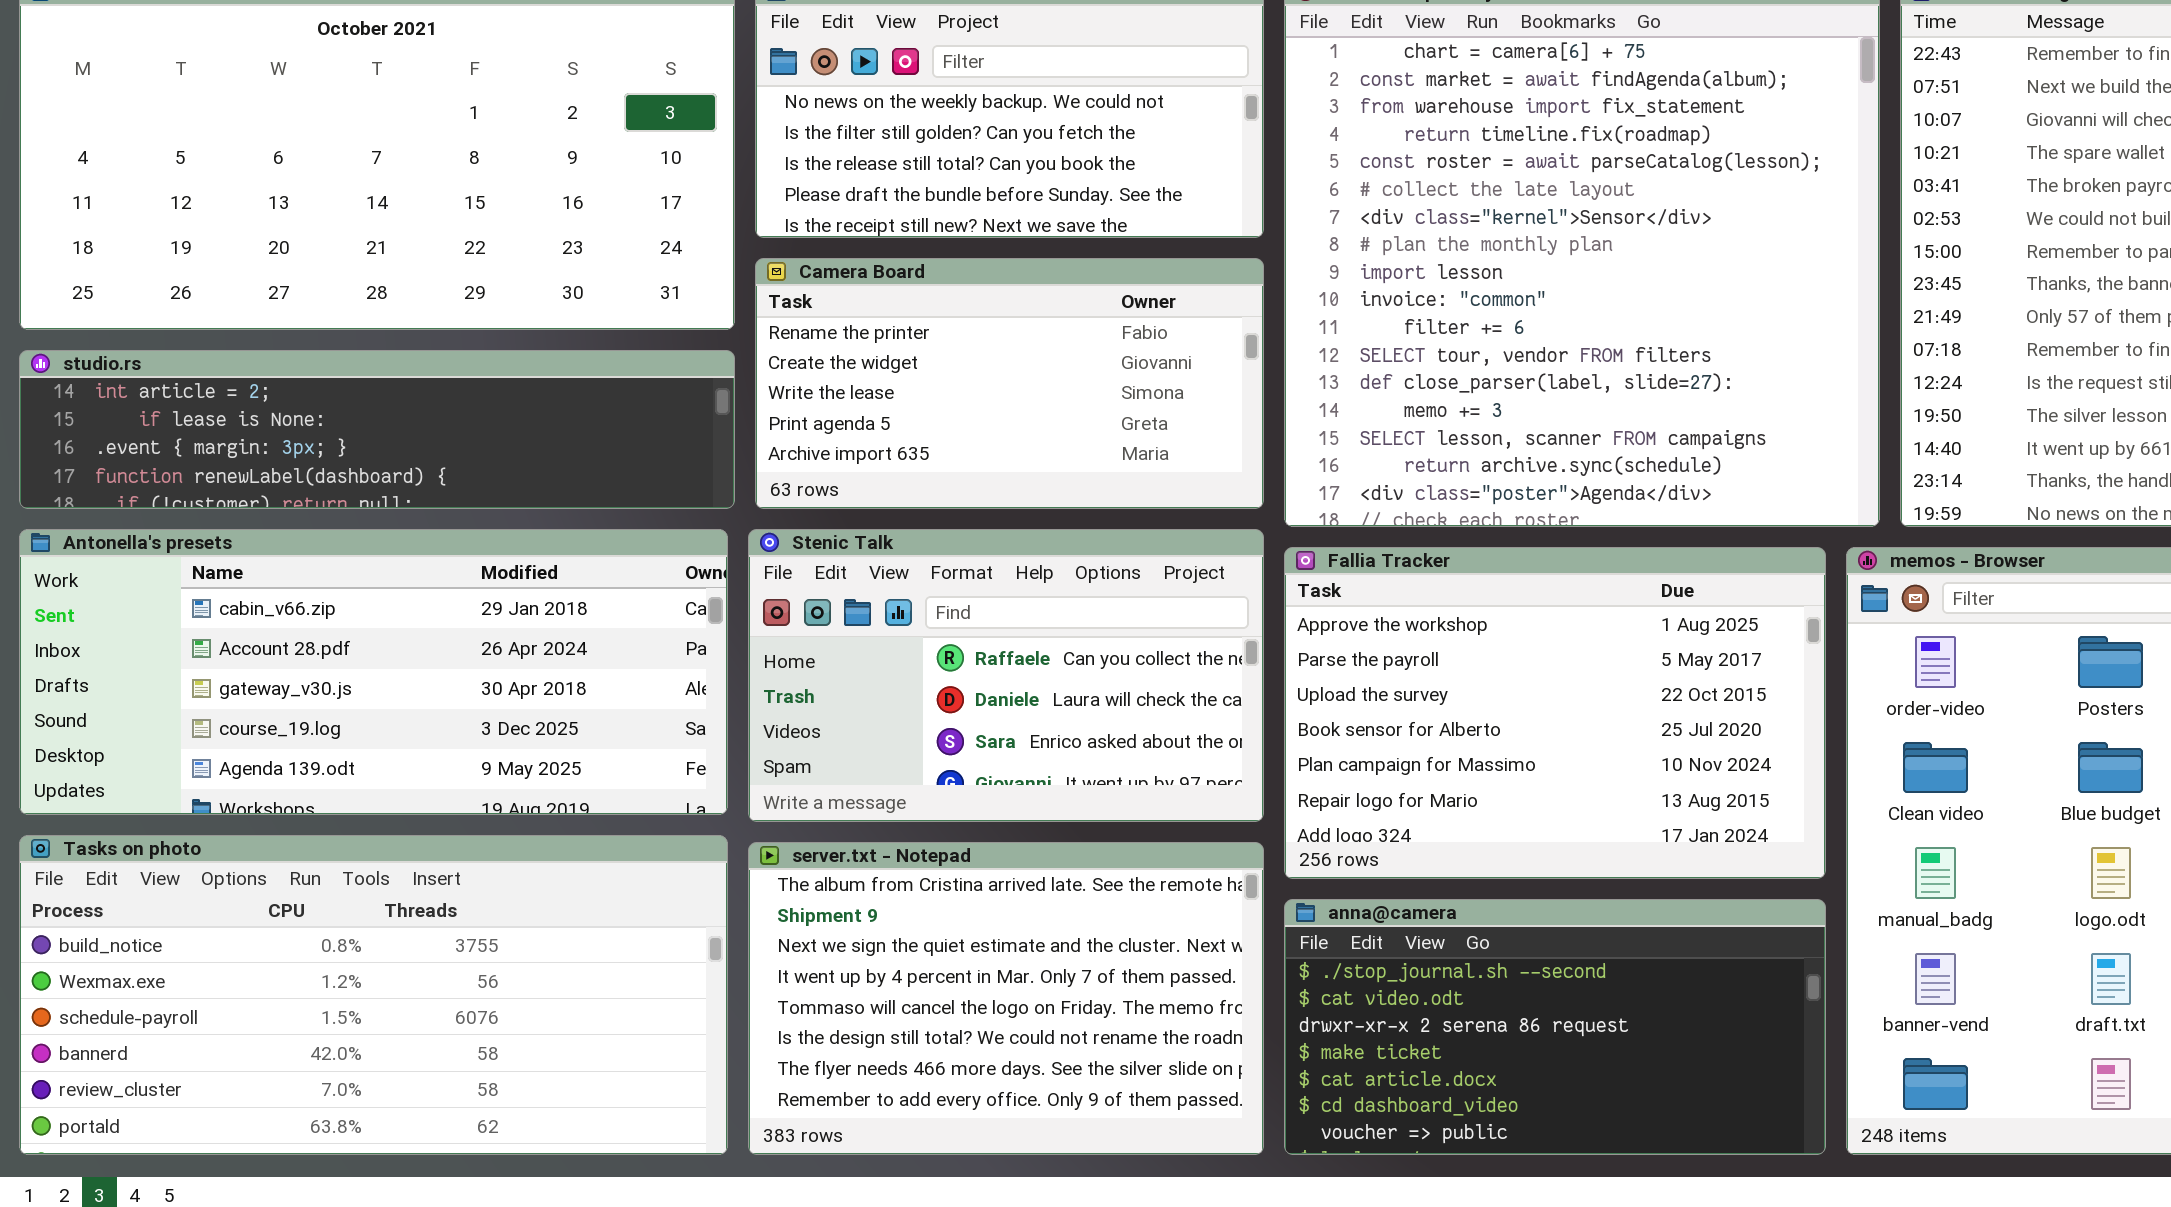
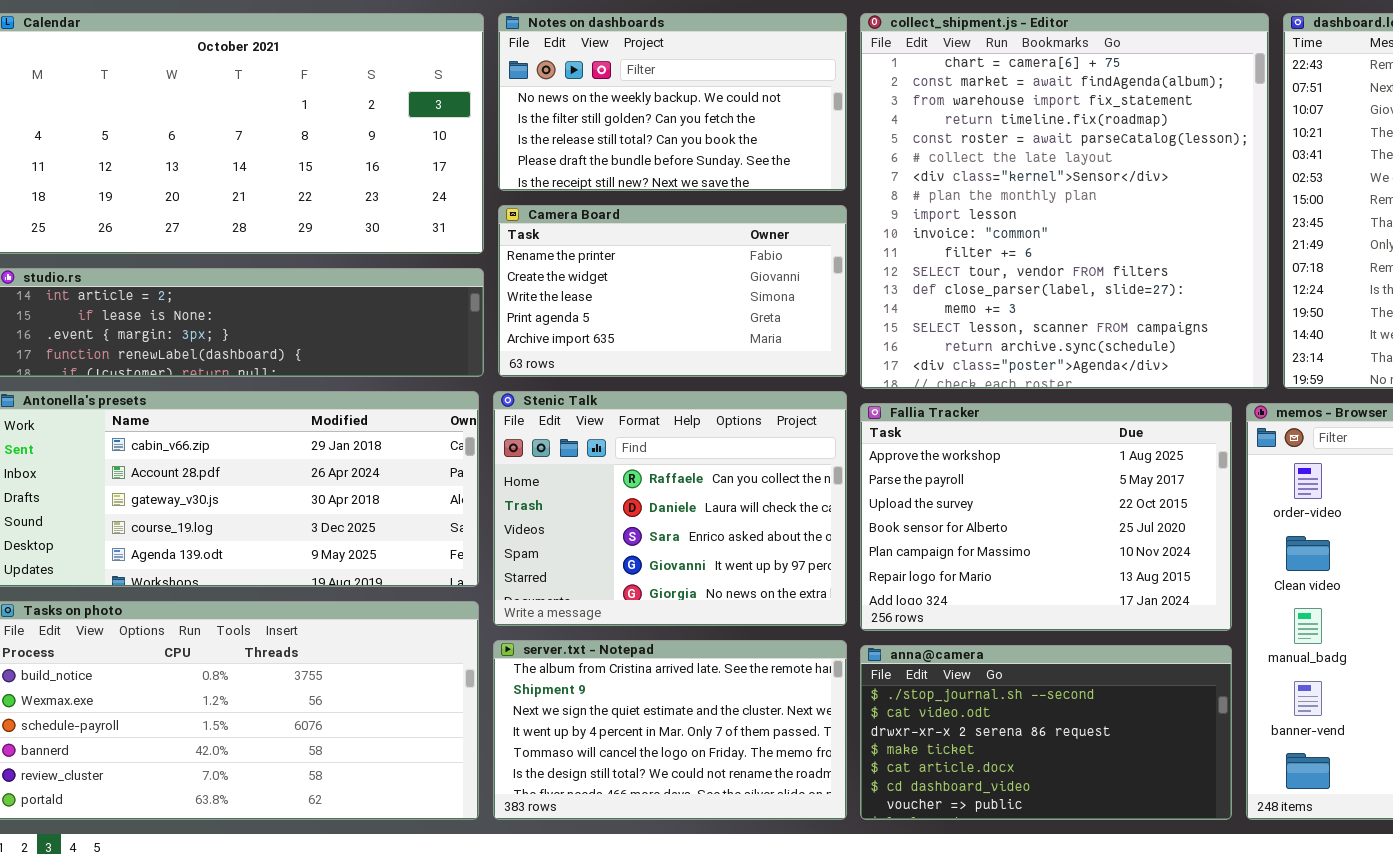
Stenic Talk: [748,529,1264,822] -> [493,391,847,626], resized
server.txt - Notepad: [748,842,1264,1155] -> [493,640,847,820], resized

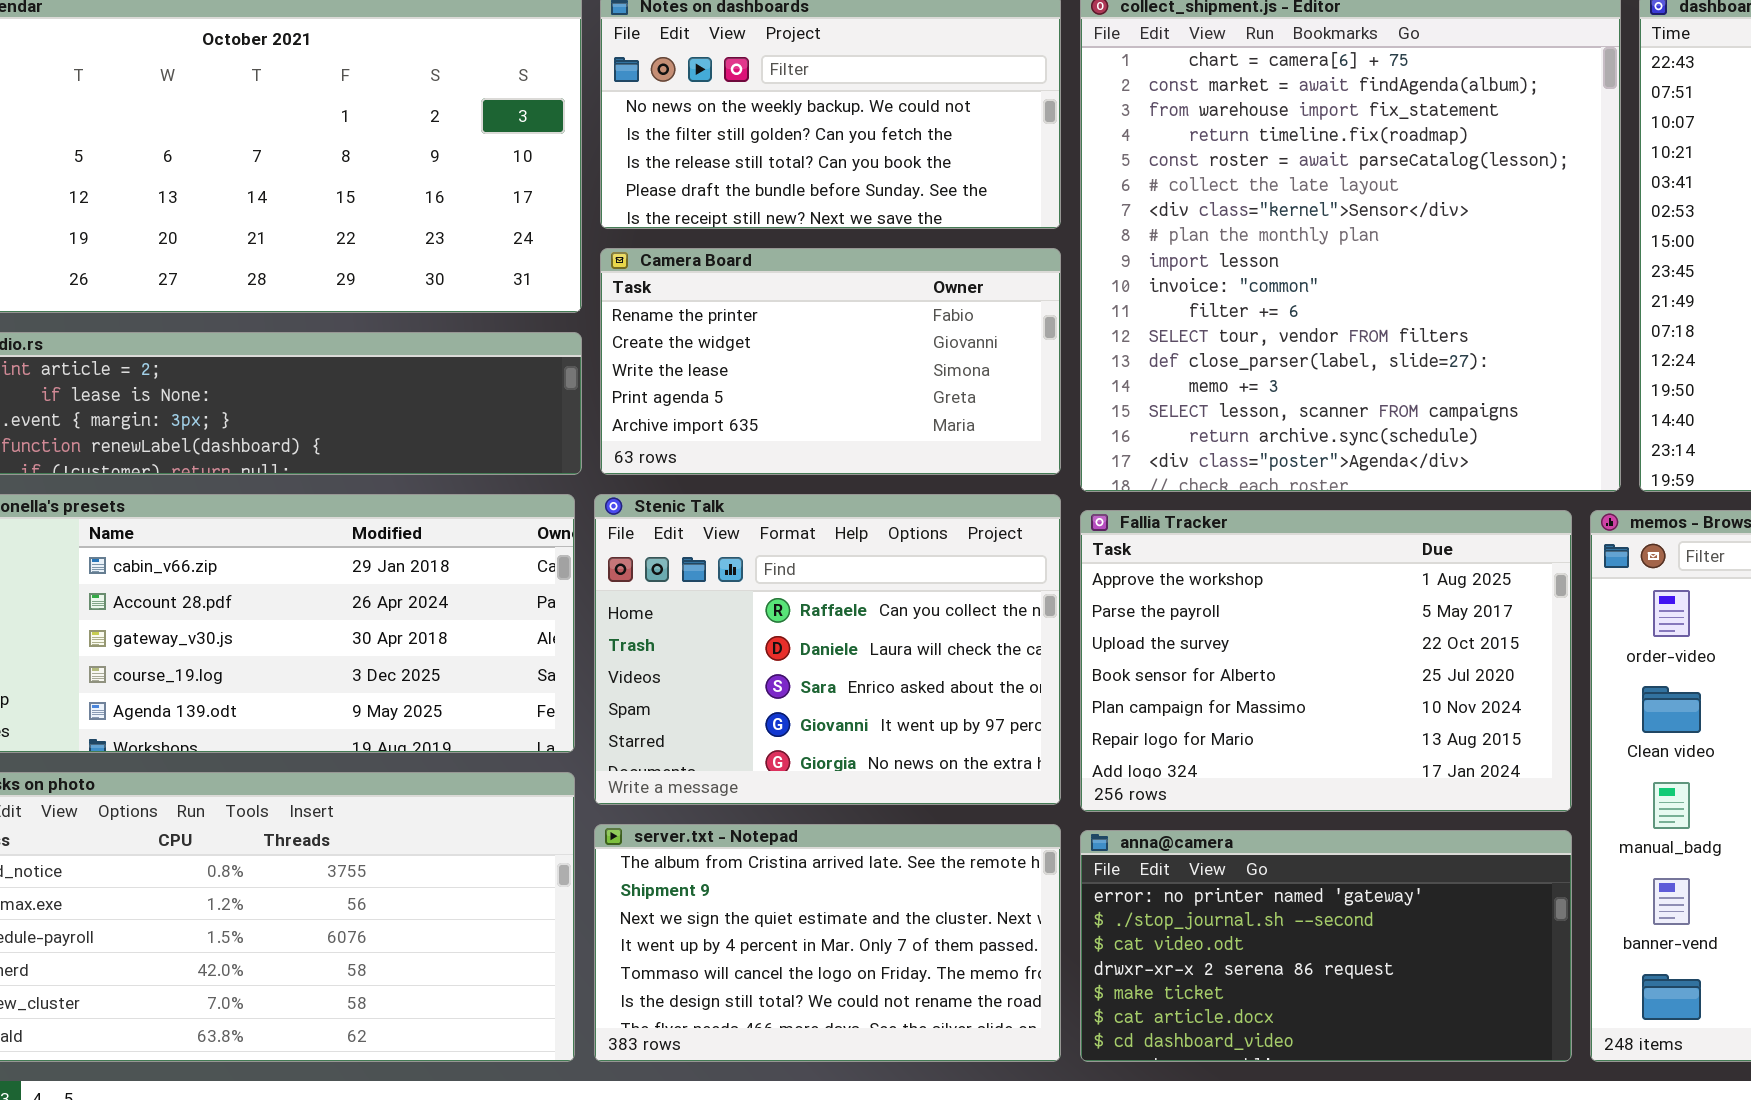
anna@camera: [860,645,1232,820] -> [1080,830,1572,1062], scrolled up 1 row

